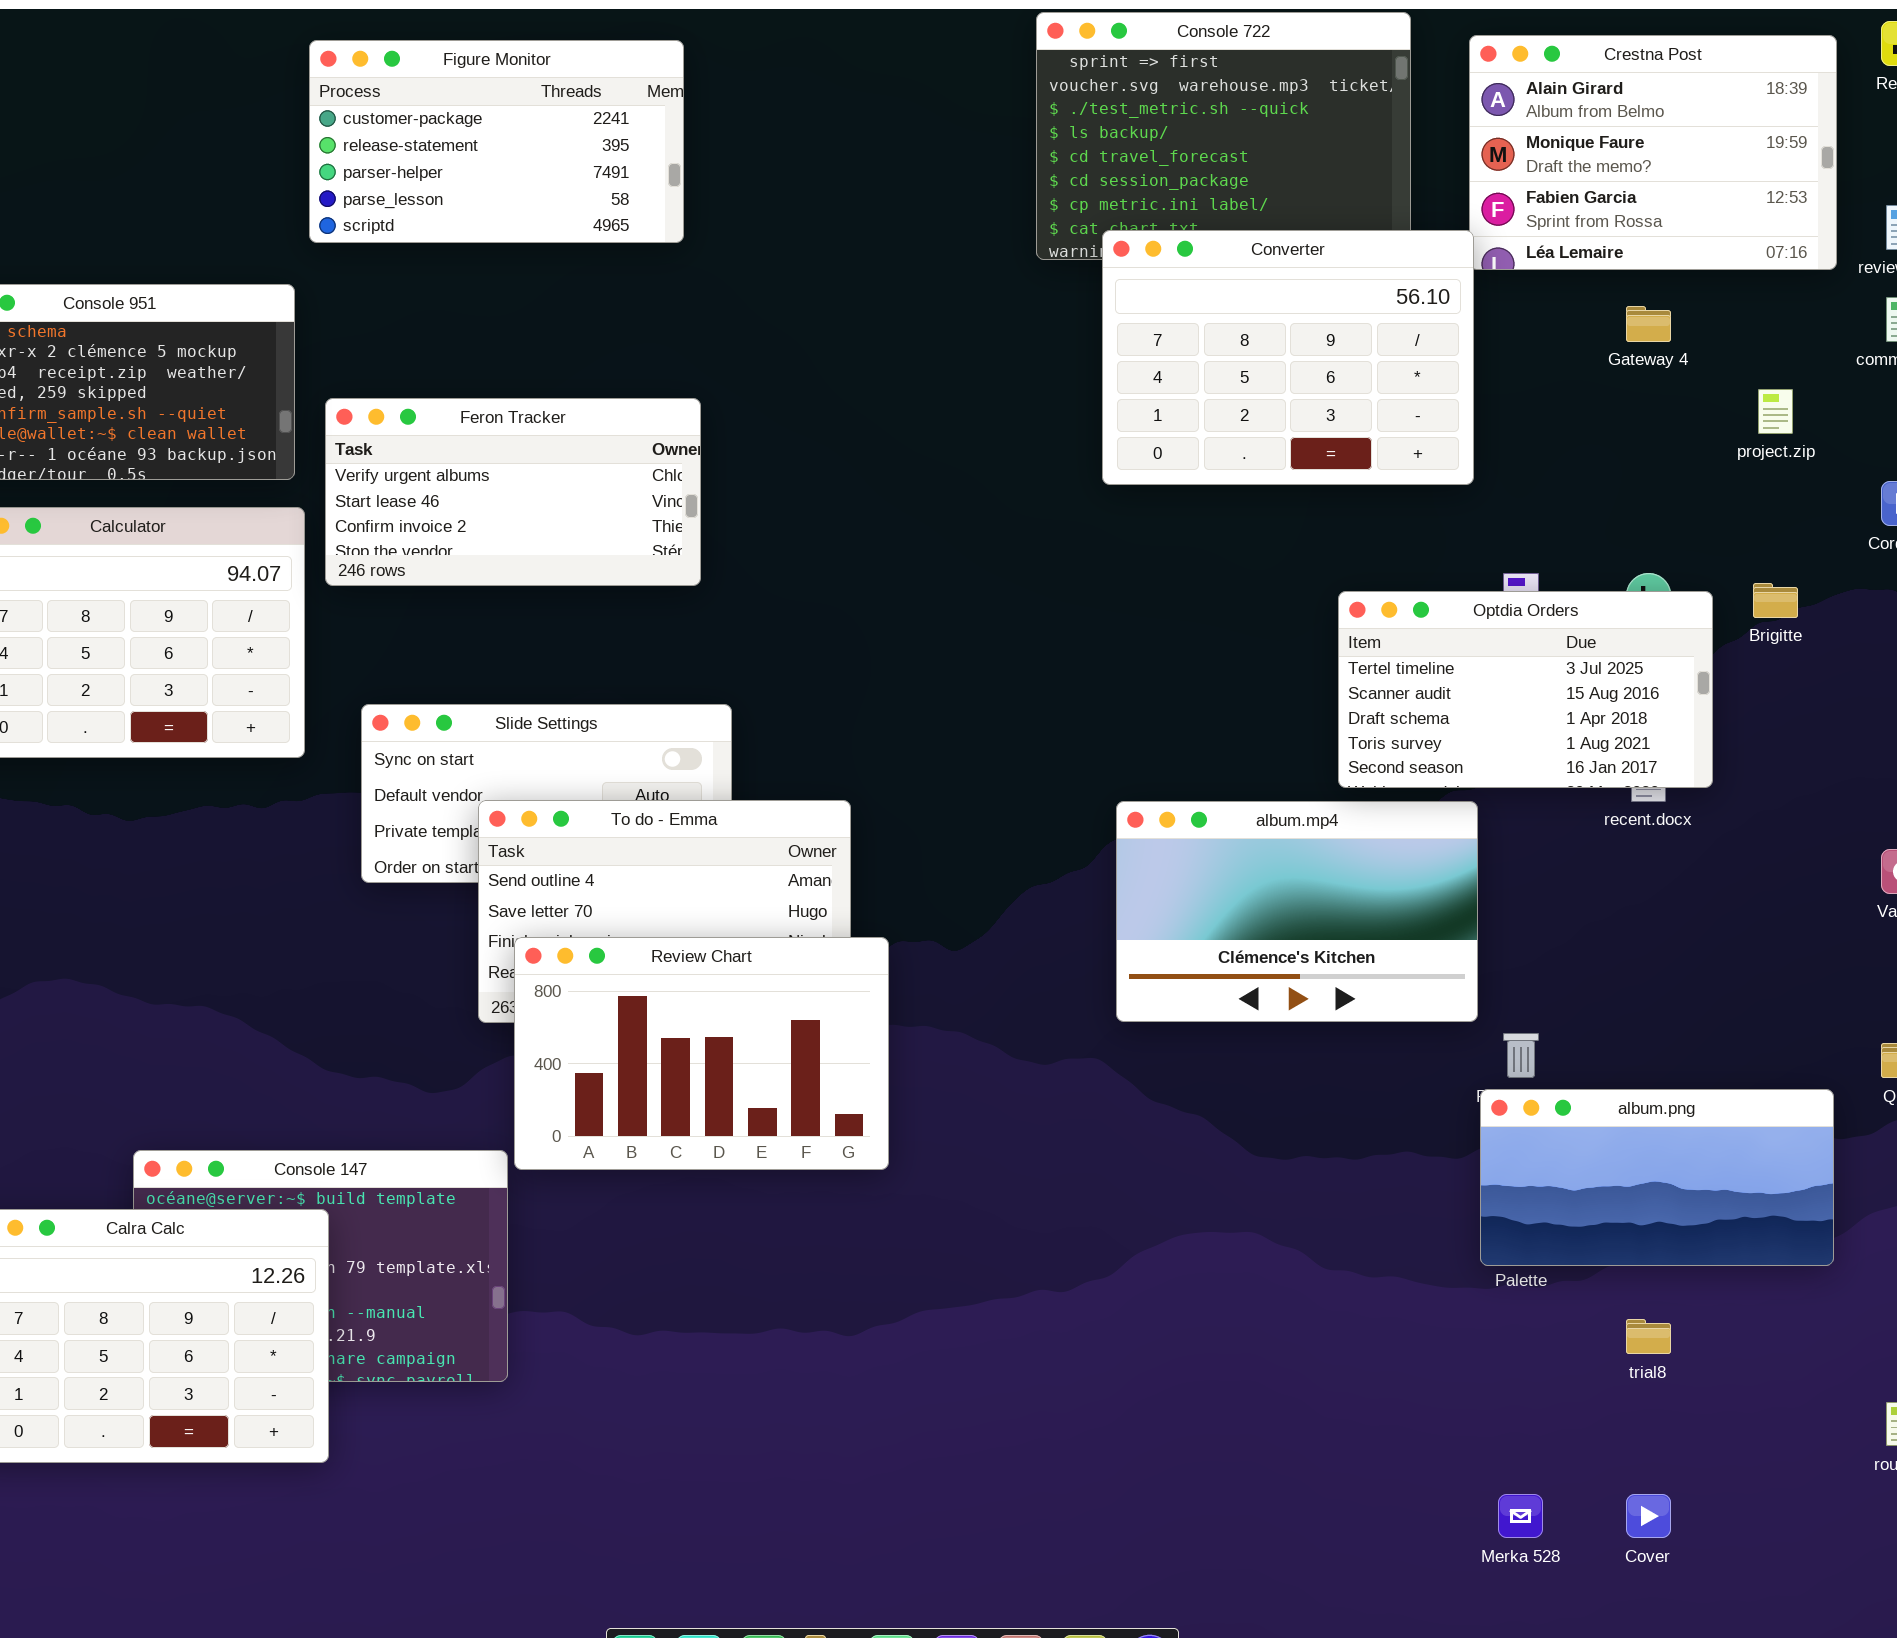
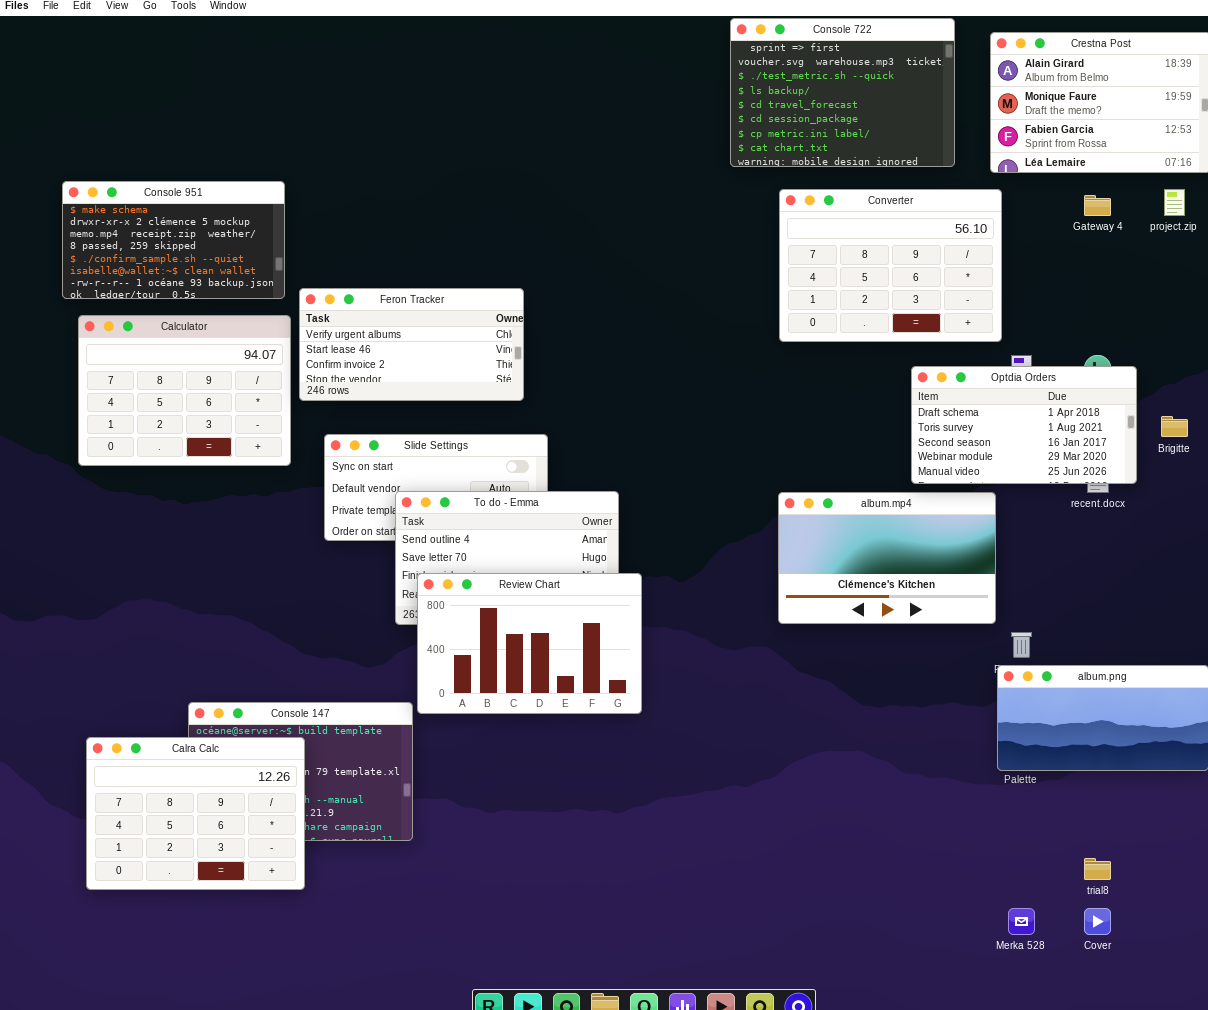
Figure Monitor: [309,40,684,243] -> none, closed
Converter: [1102,230,1474,485] -> [779,189,1002,342], moved
project.zip: [1758,389,1793,434] -> [1164,189,1185,216], moved
Feron Tracker: [325,398,701,586] -> [299,288,524,401], moved
Brigitte: [1753,583,1798,618] -> [1161,416,1188,437], moved
Optdia Orders: [1338,591,1713,788] -> [911,366,1137,484], scrolled down 2 rows
trial8: [1626,1319,1671,1354] -> [1084,858,1111,880], moved

